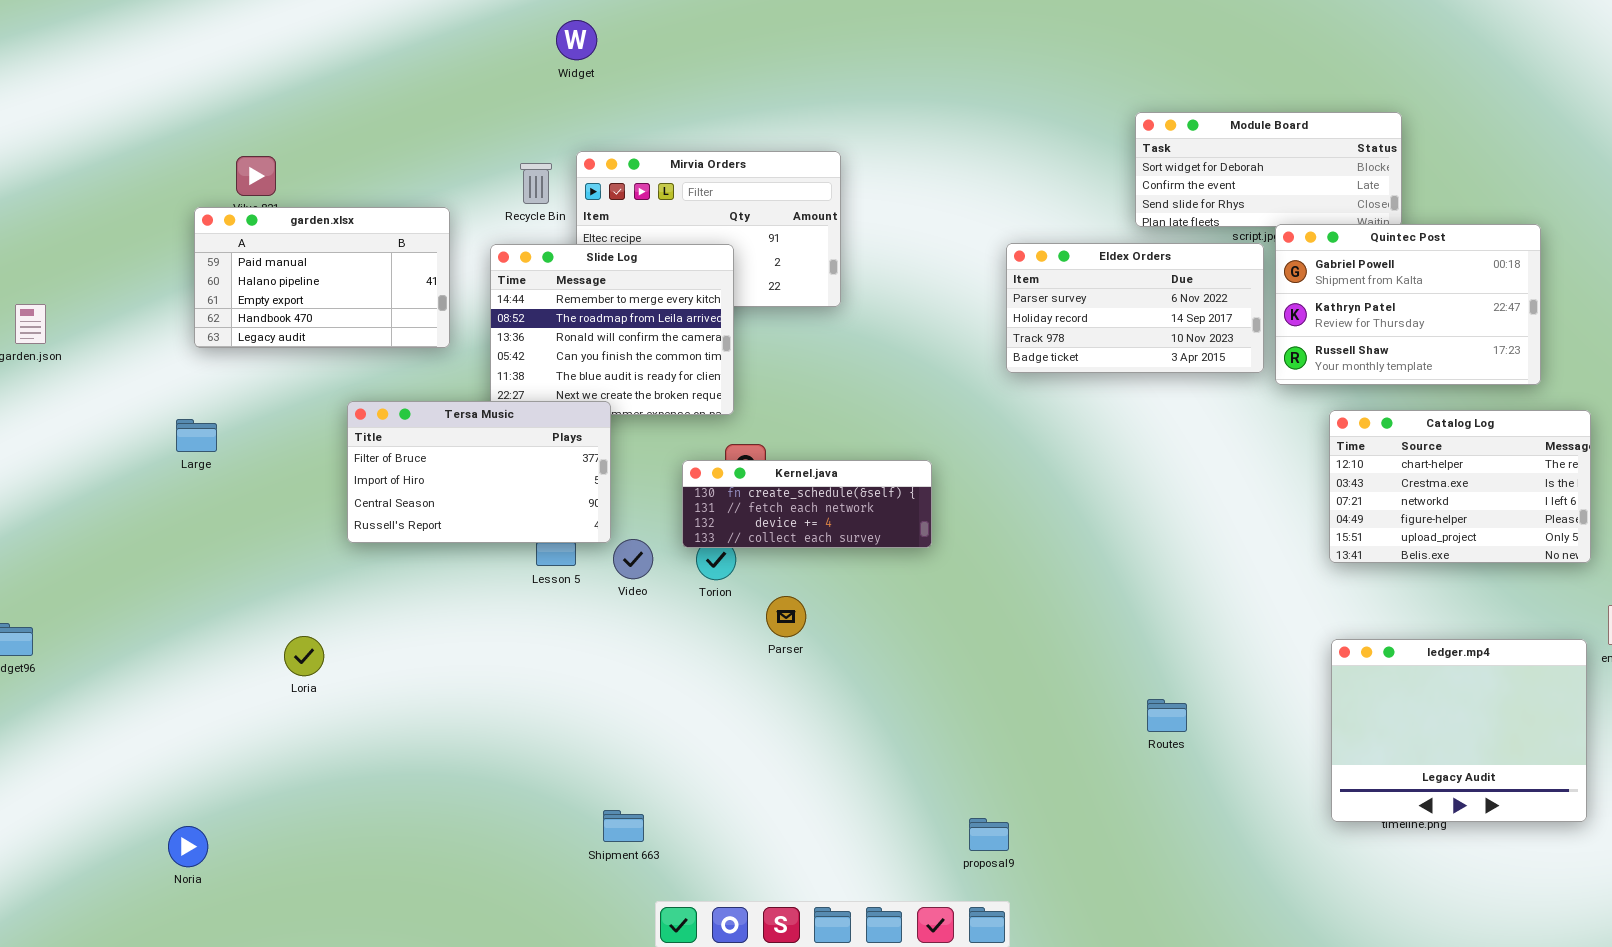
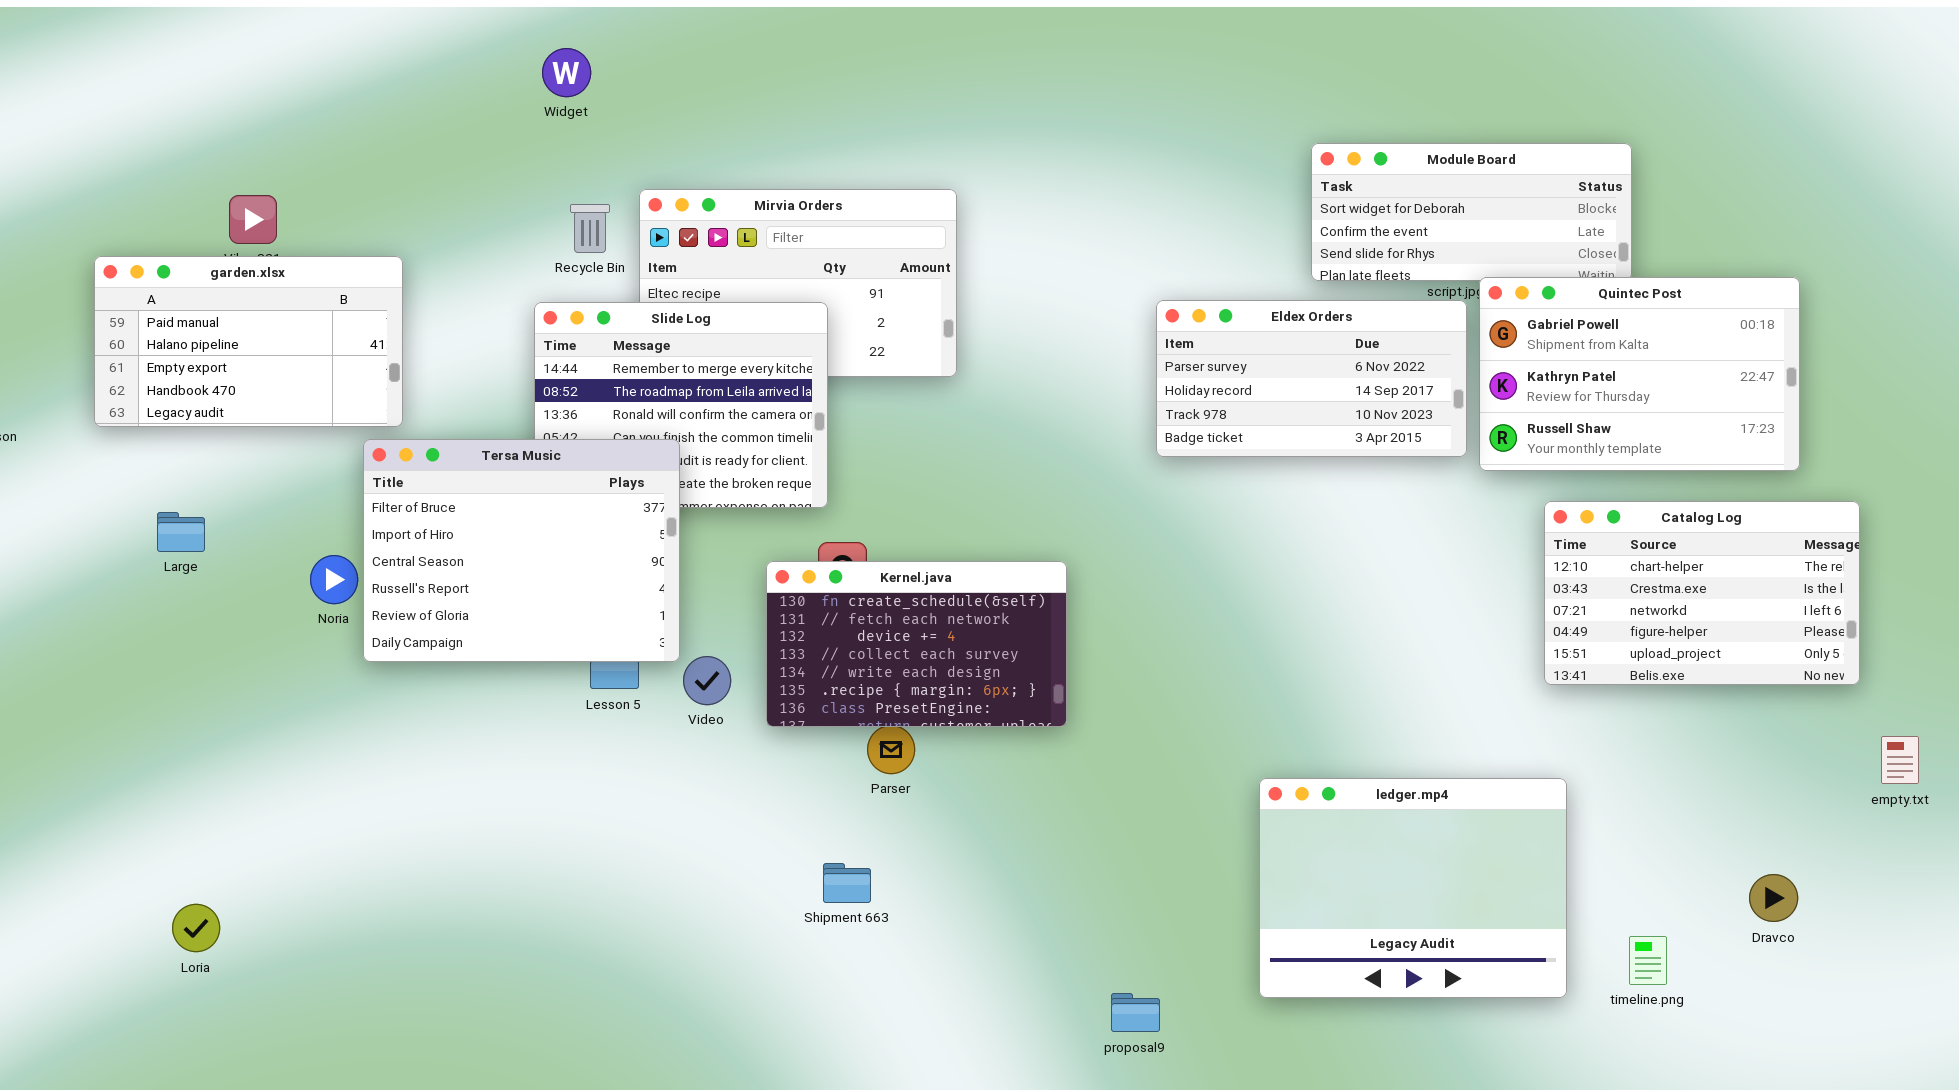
Widget: [556,20,597,60] -> [542,48,591,97], moved
garden.xlsx: [194,207,450,348] -> [94,256,403,427], moved
Tersa Music: [347,401,611,543] -> [363,439,680,662], resized
Kernel.java: [682,460,932,548] -> [766,561,1067,727], resized
Loria: [284,636,324,676] -> [172,904,220,952], moved
ledger.mp4: [1331,639,1587,822] -> [1259,778,1567,998], moved
Shipment 663: [603,810,644,842] -> [823,863,871,903], moved
Noria: [168,826,208,867] -> [310,555,358,604], moved

